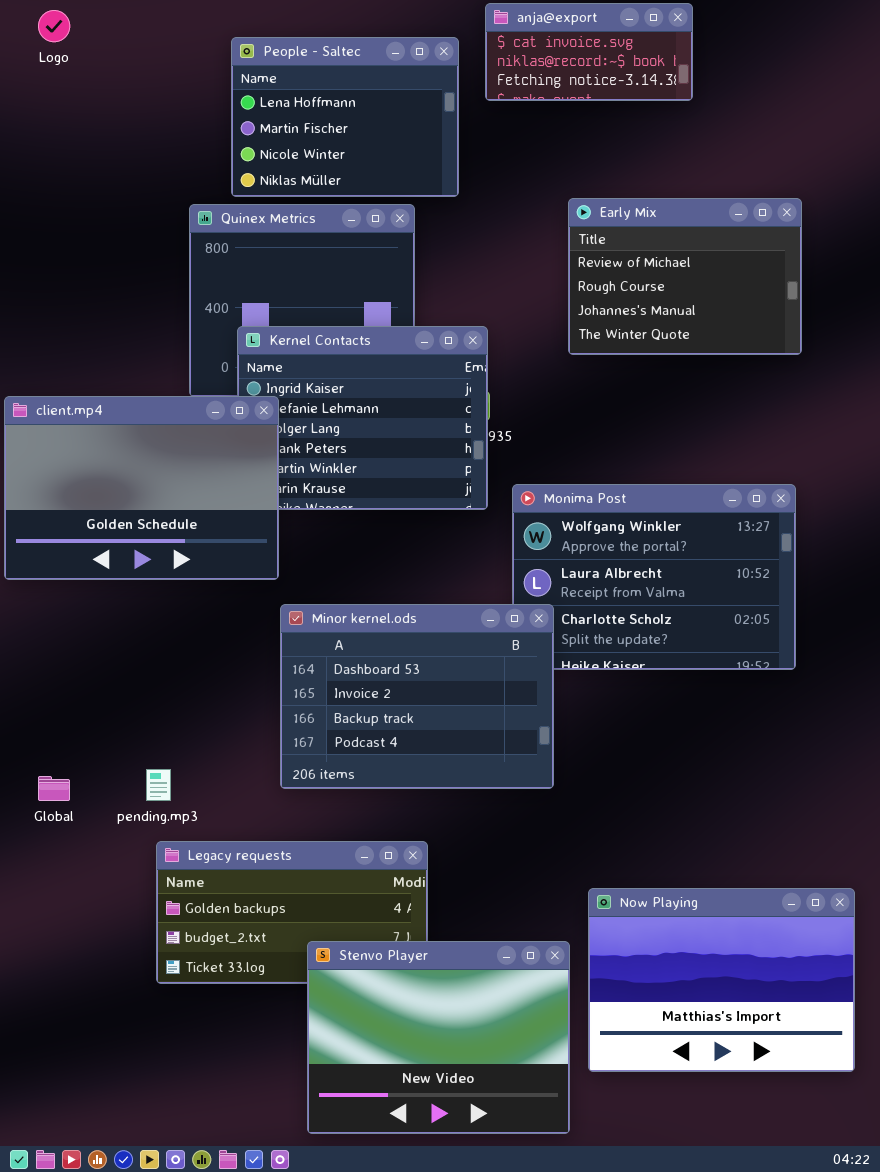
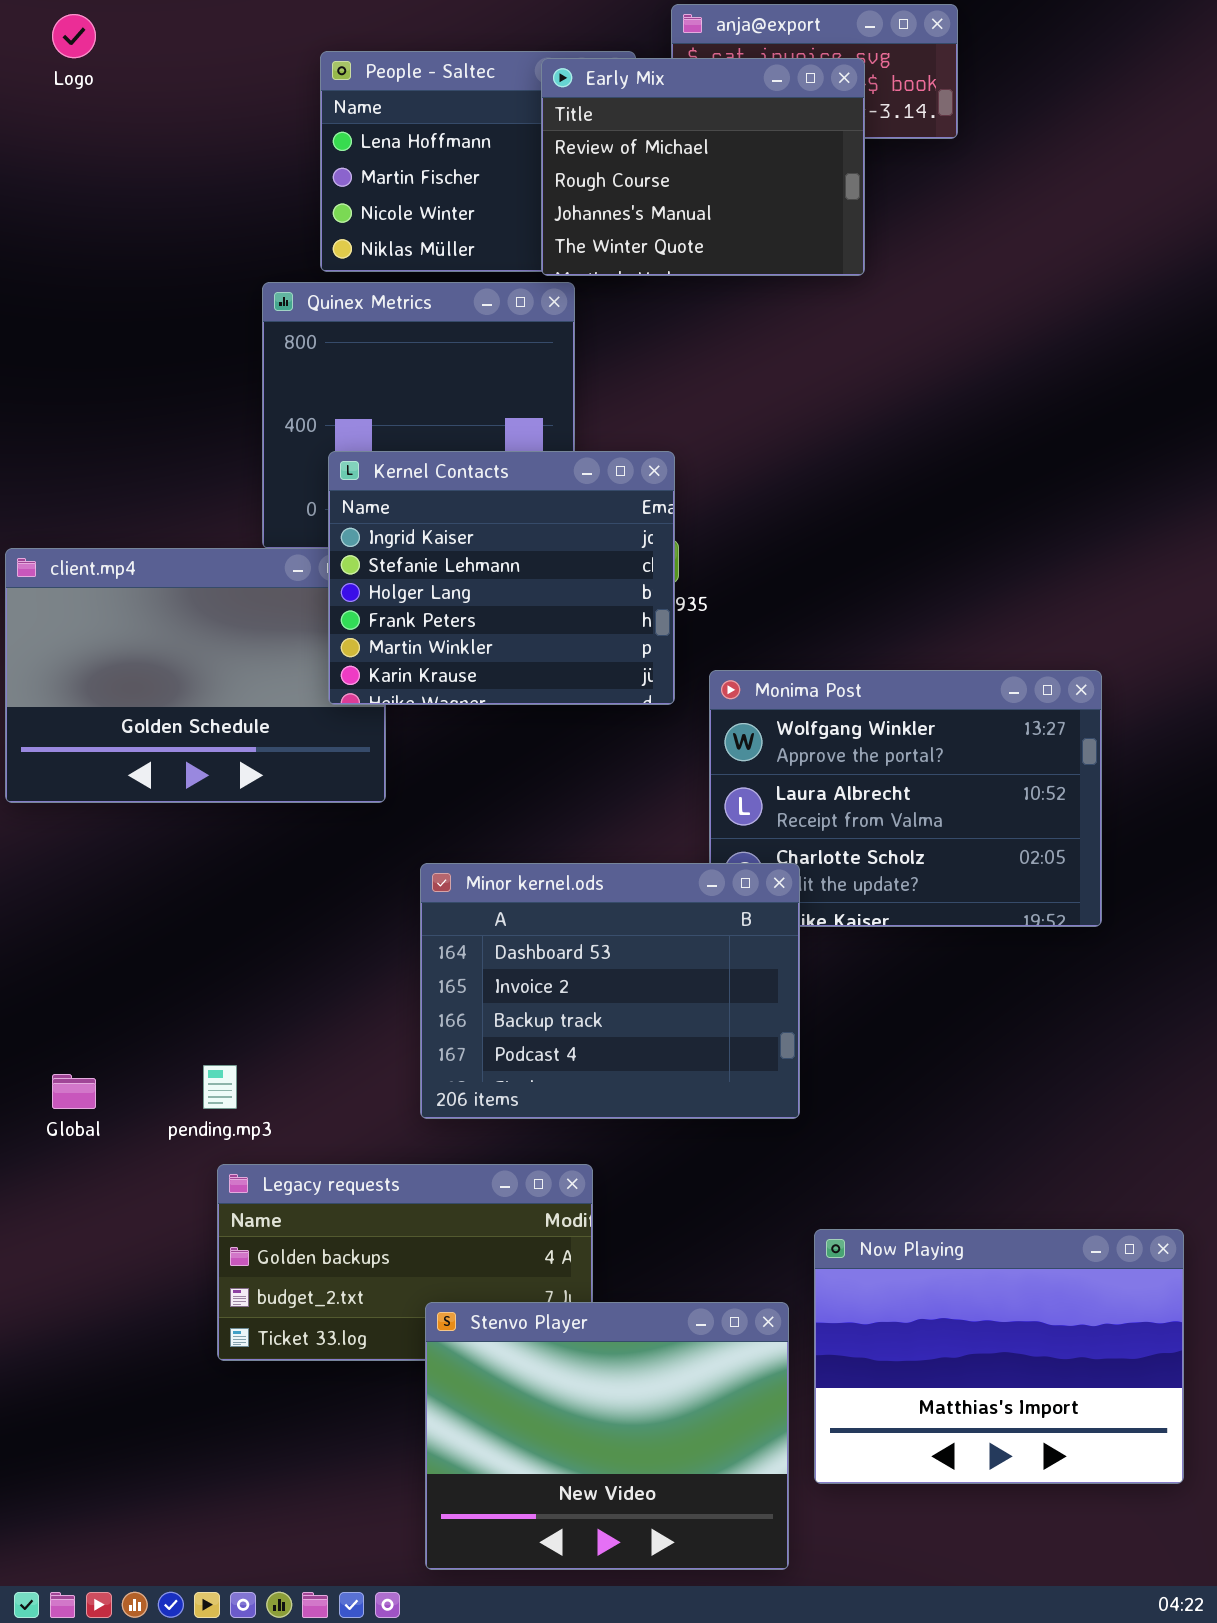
Early Mix: [568,198,802,355] -> [541,58,865,276], moved
Kernel Contacts: [237,326,488,510] -> [328,451,675,705], raised
Minor kernel.ods: [280,604,554,789] -> [420,863,800,1119], moved

